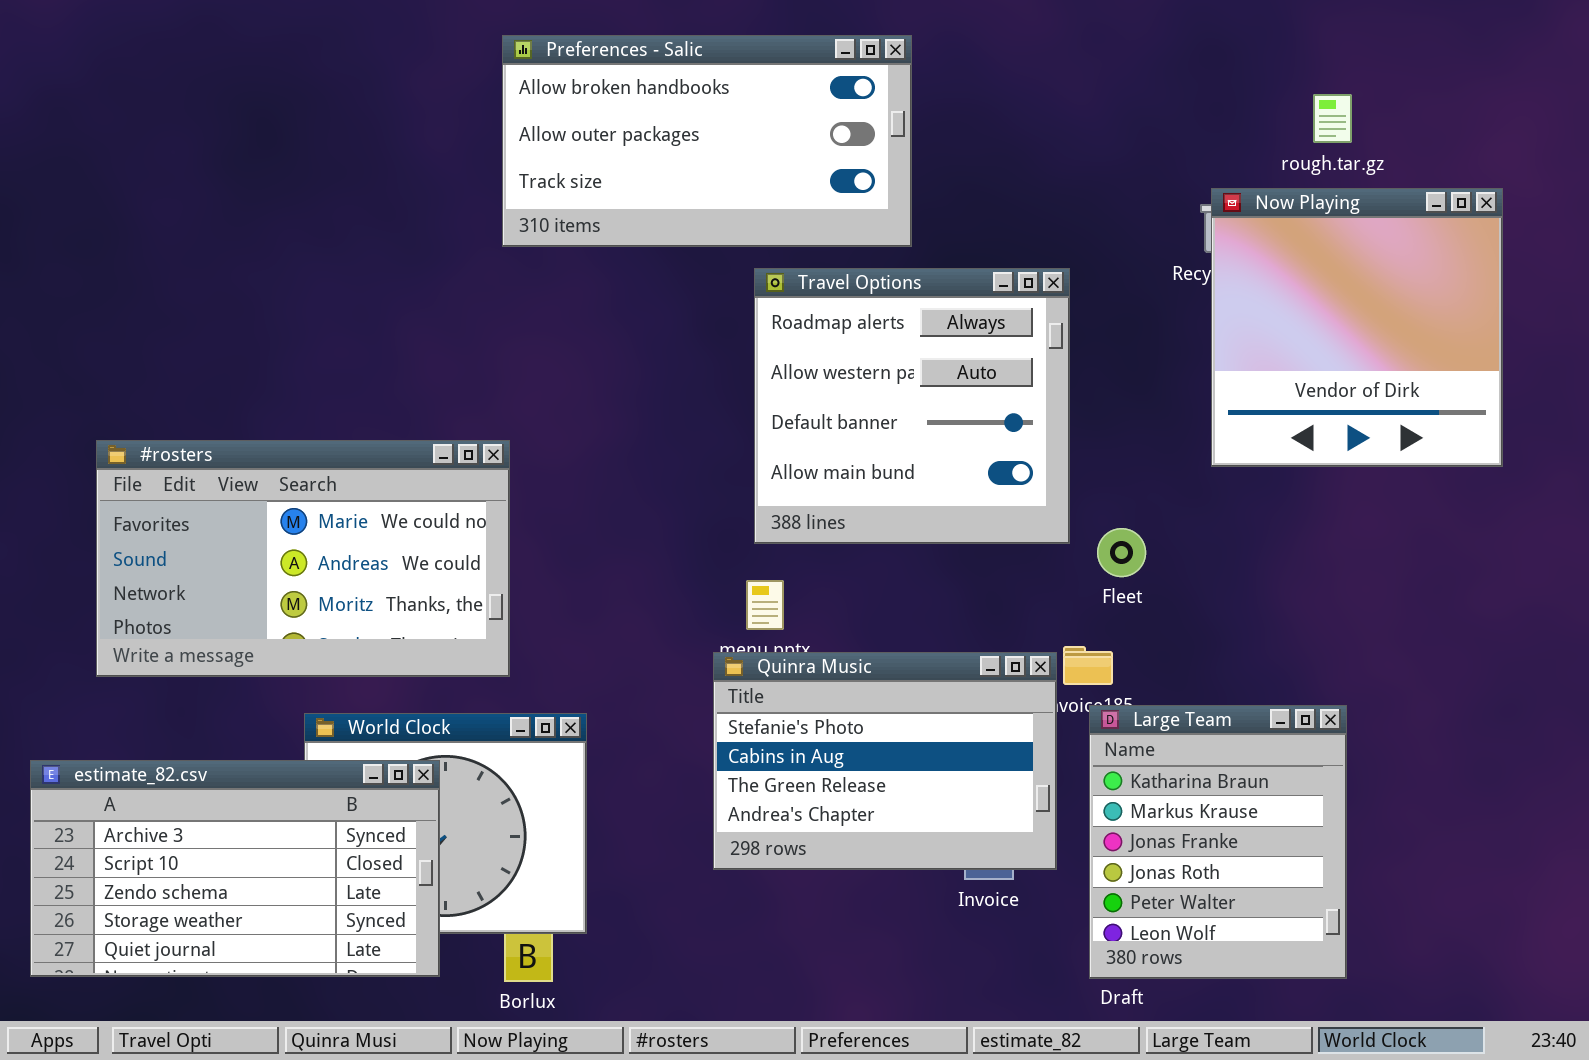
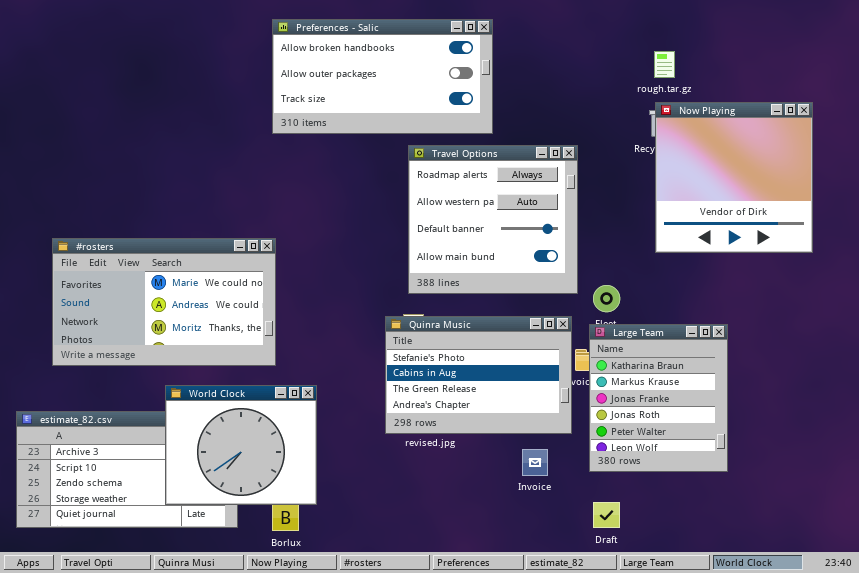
rough.tar.gz: [1313,94,1352,143] -> [654,51,675,78], moved
Quinra Music: [713,652,1057,870] -> [385,316,572,434], moved
Large Team: [1089,705,1347,979] -> [589,324,728,472], moved
World Clock: [304,713,587,934] -> [165,385,317,505], raised

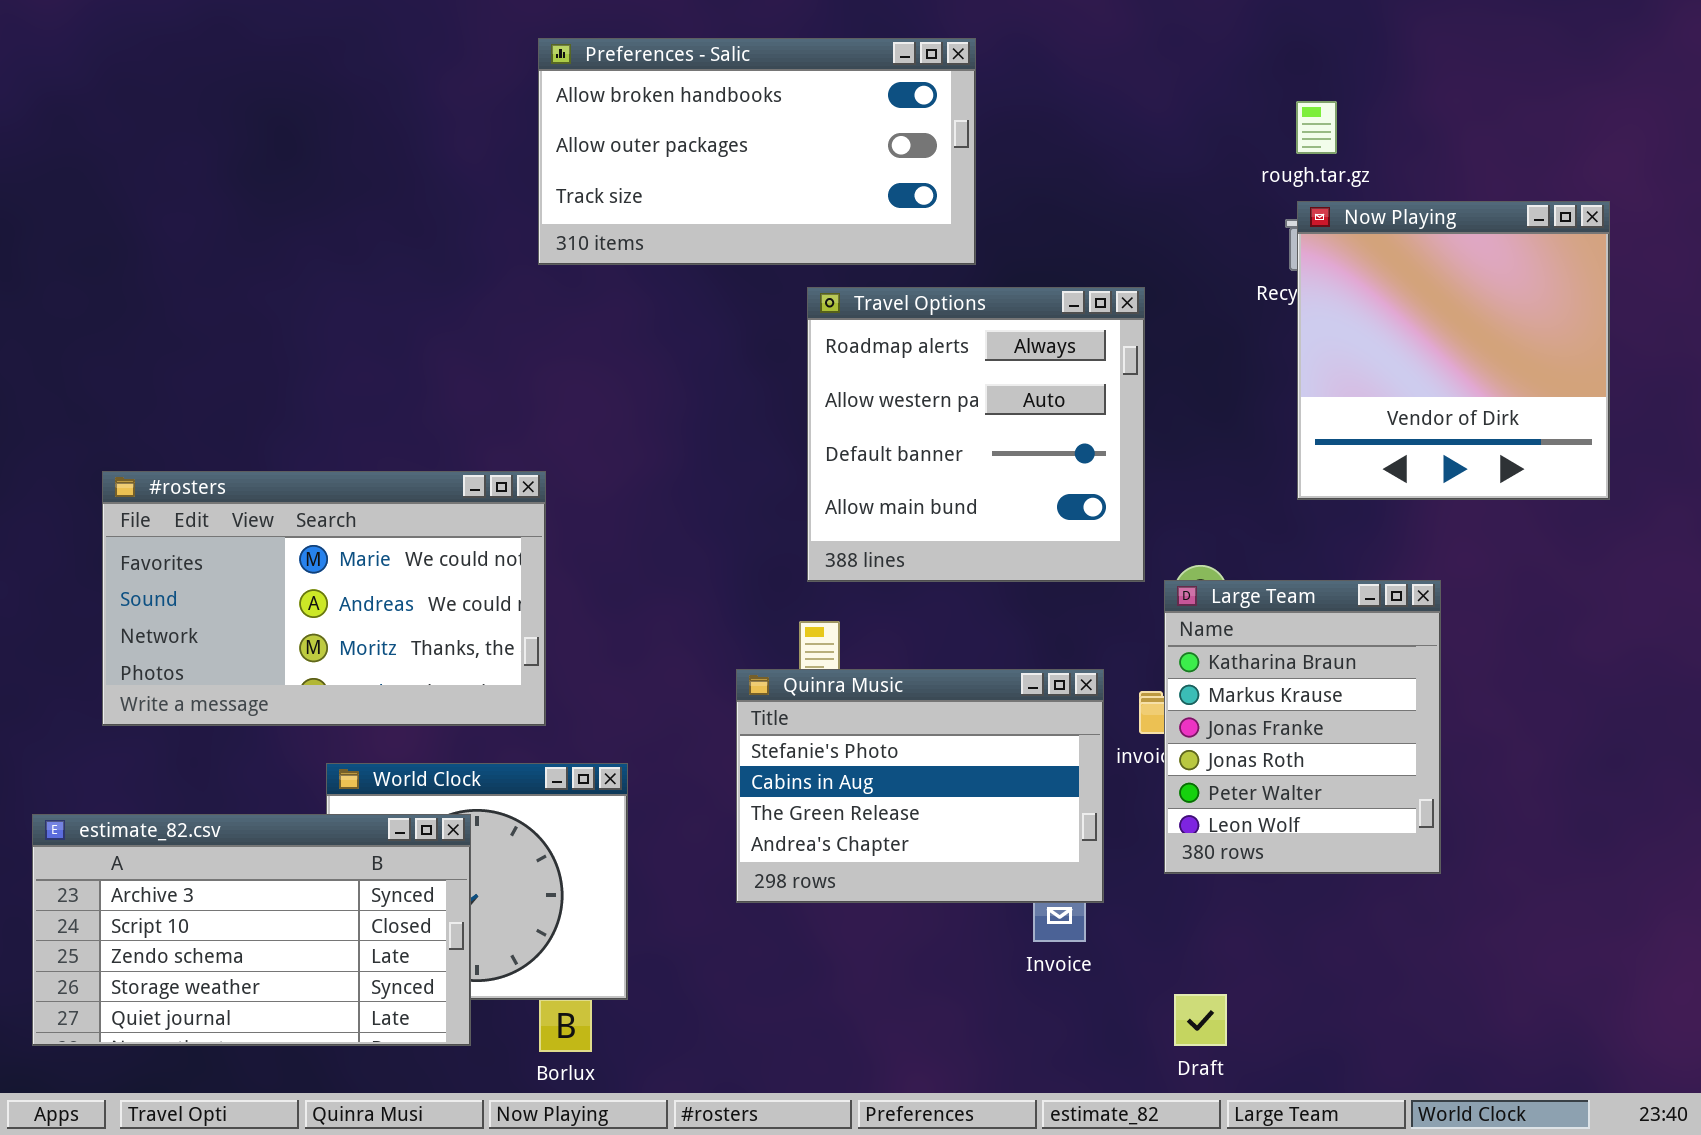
Quinra Music: [385,316,572,434] -> [736,669,1104,903], moved
Large Team: [589,324,728,472] -> [1164,580,1441,874], moved
estimate_82.csv: [16,411,238,528] -> [32,814,471,1046], raised

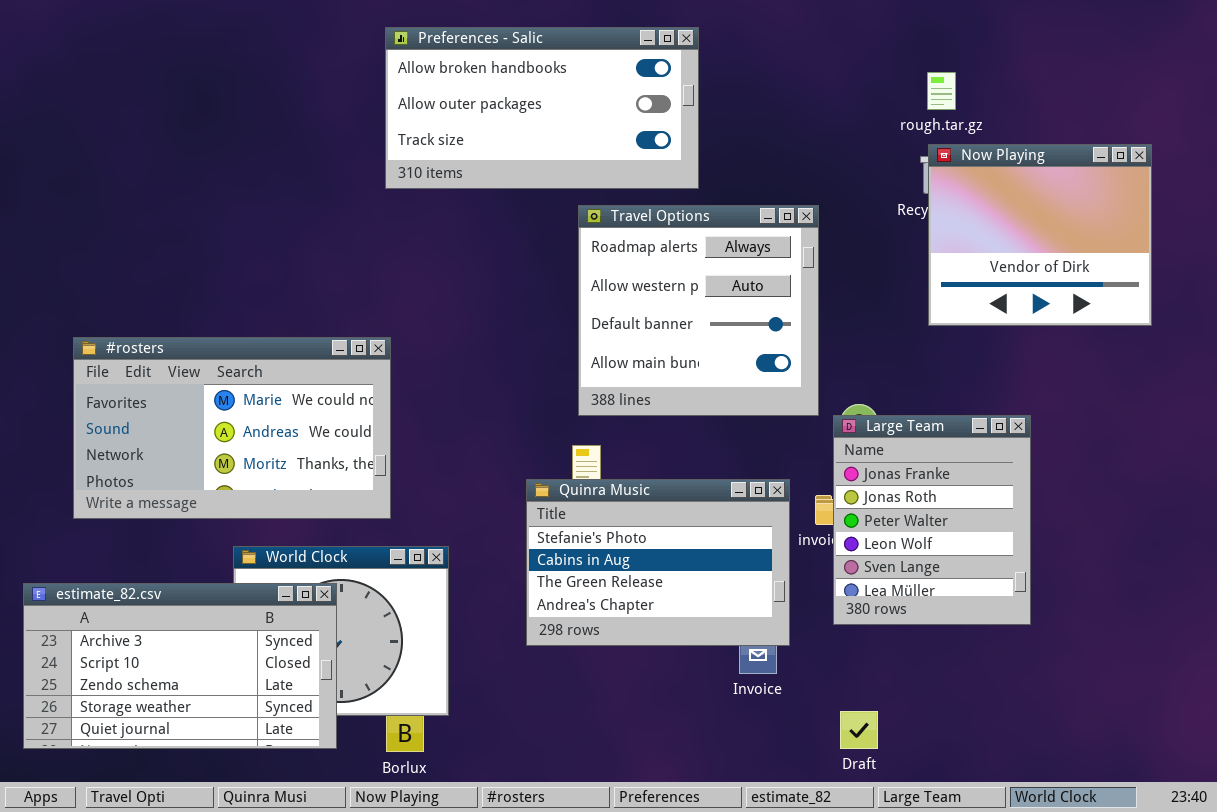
Now Playing: [1297,201,1610,500] -> [928,144,1152,326], resized
Large Team: [1164,580,1441,874] -> [833,415,1031,625], scrolled down 2 rows

